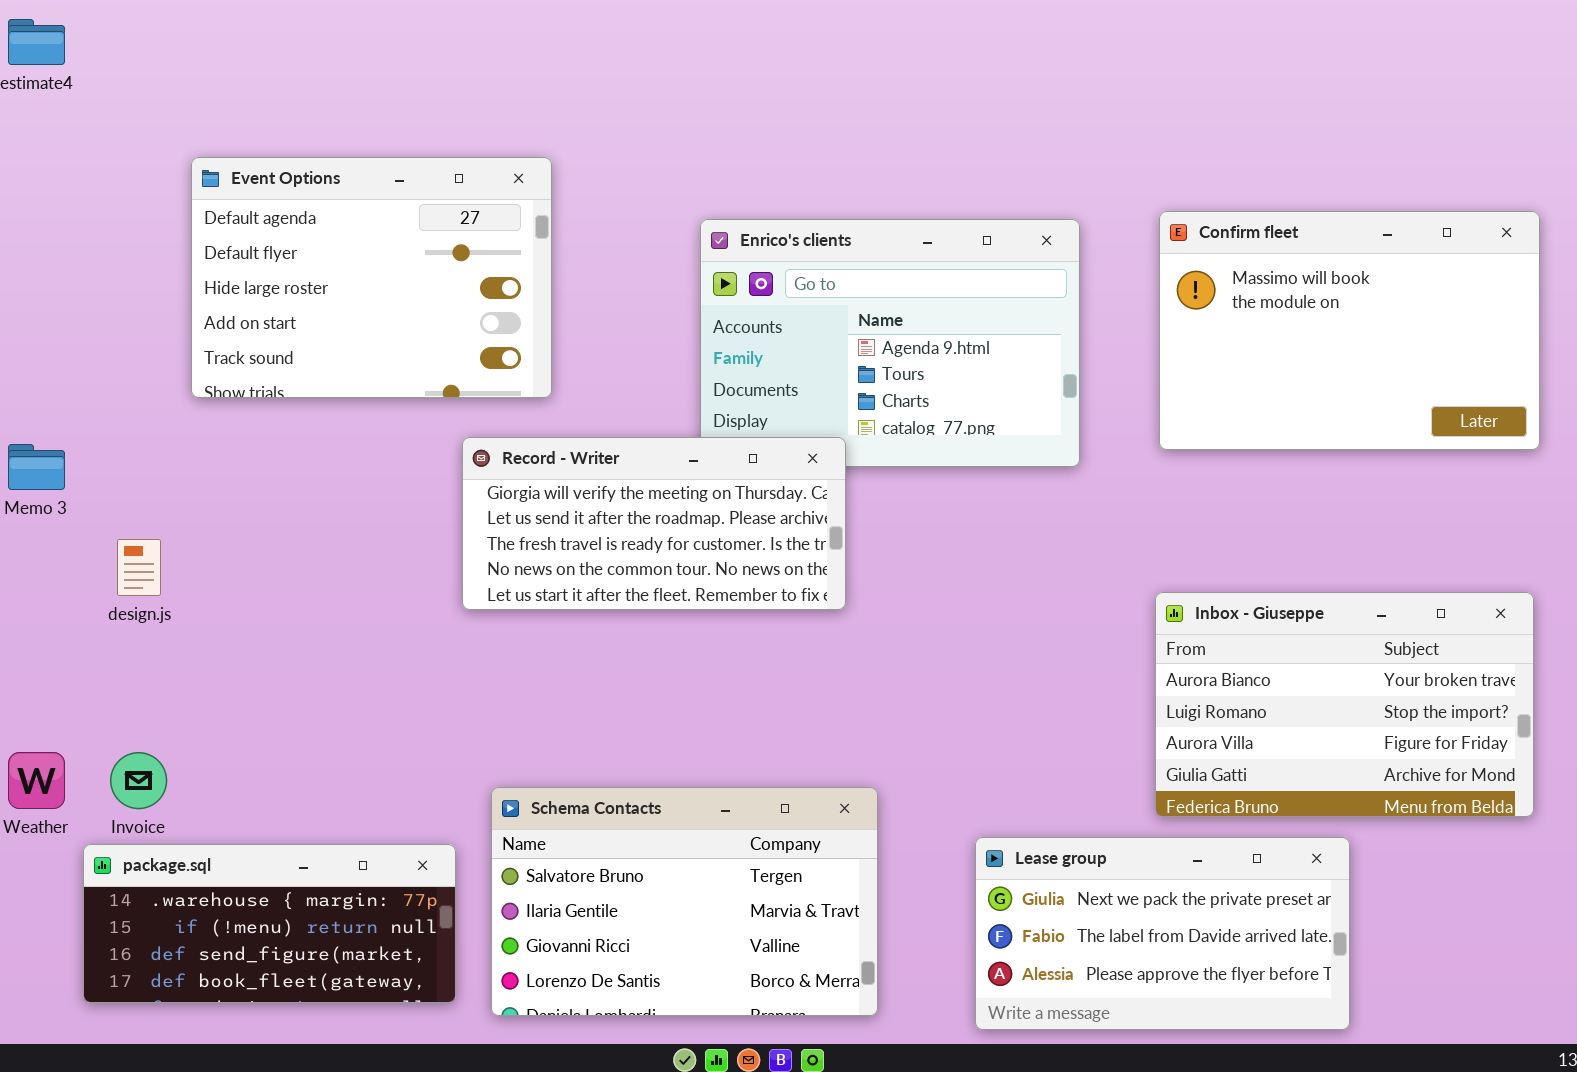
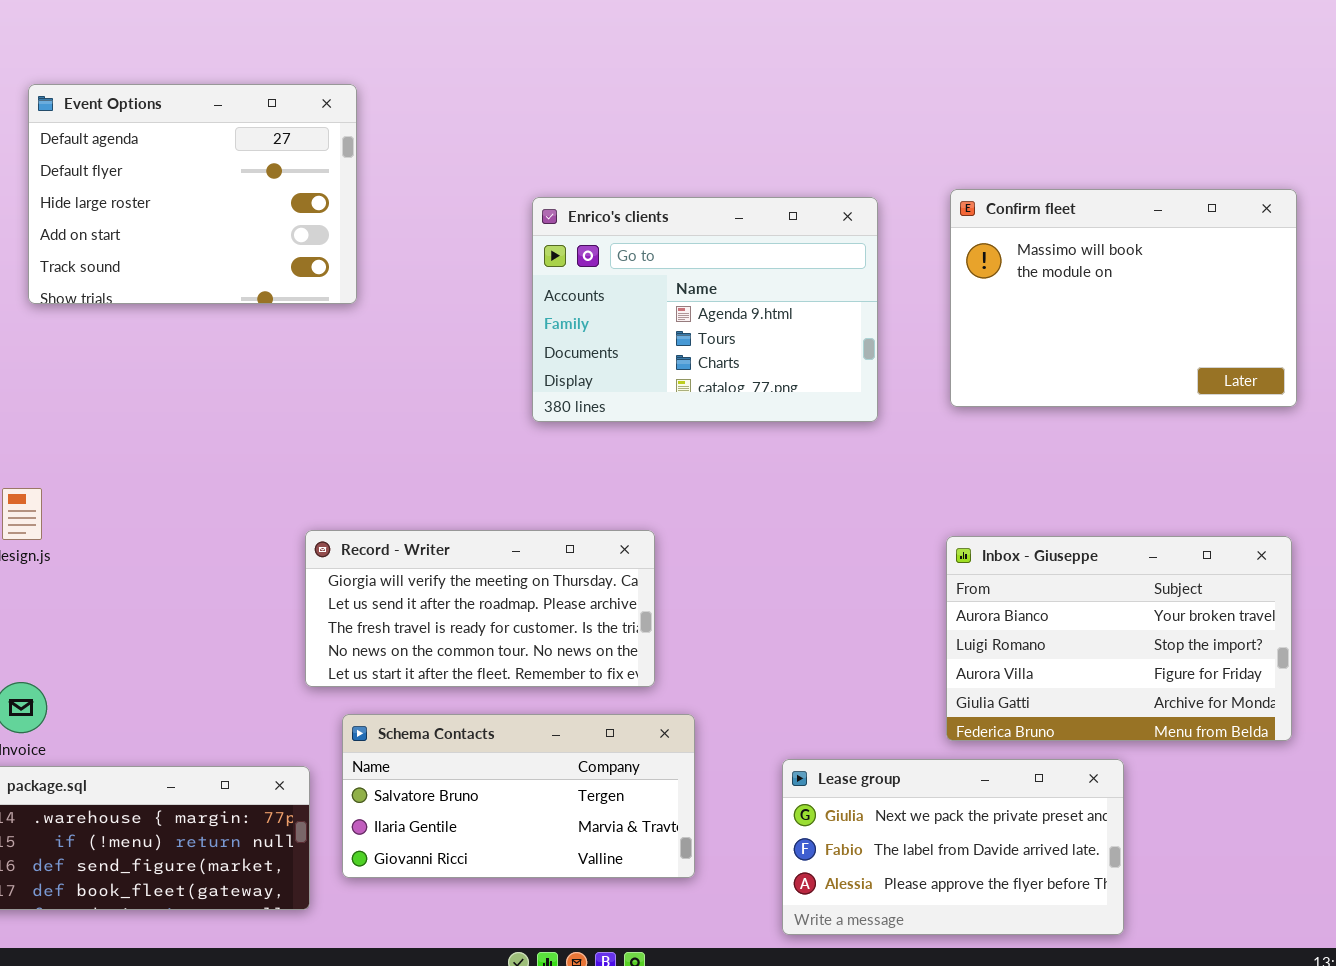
Event Options: [191,157,552,398] -> [28,84,357,304], moved
Record - Writer: [462,437,846,610] -> [305,530,655,687], moved
Schema Contacts: [491,787,878,1016] -> [342,714,695,878], resized

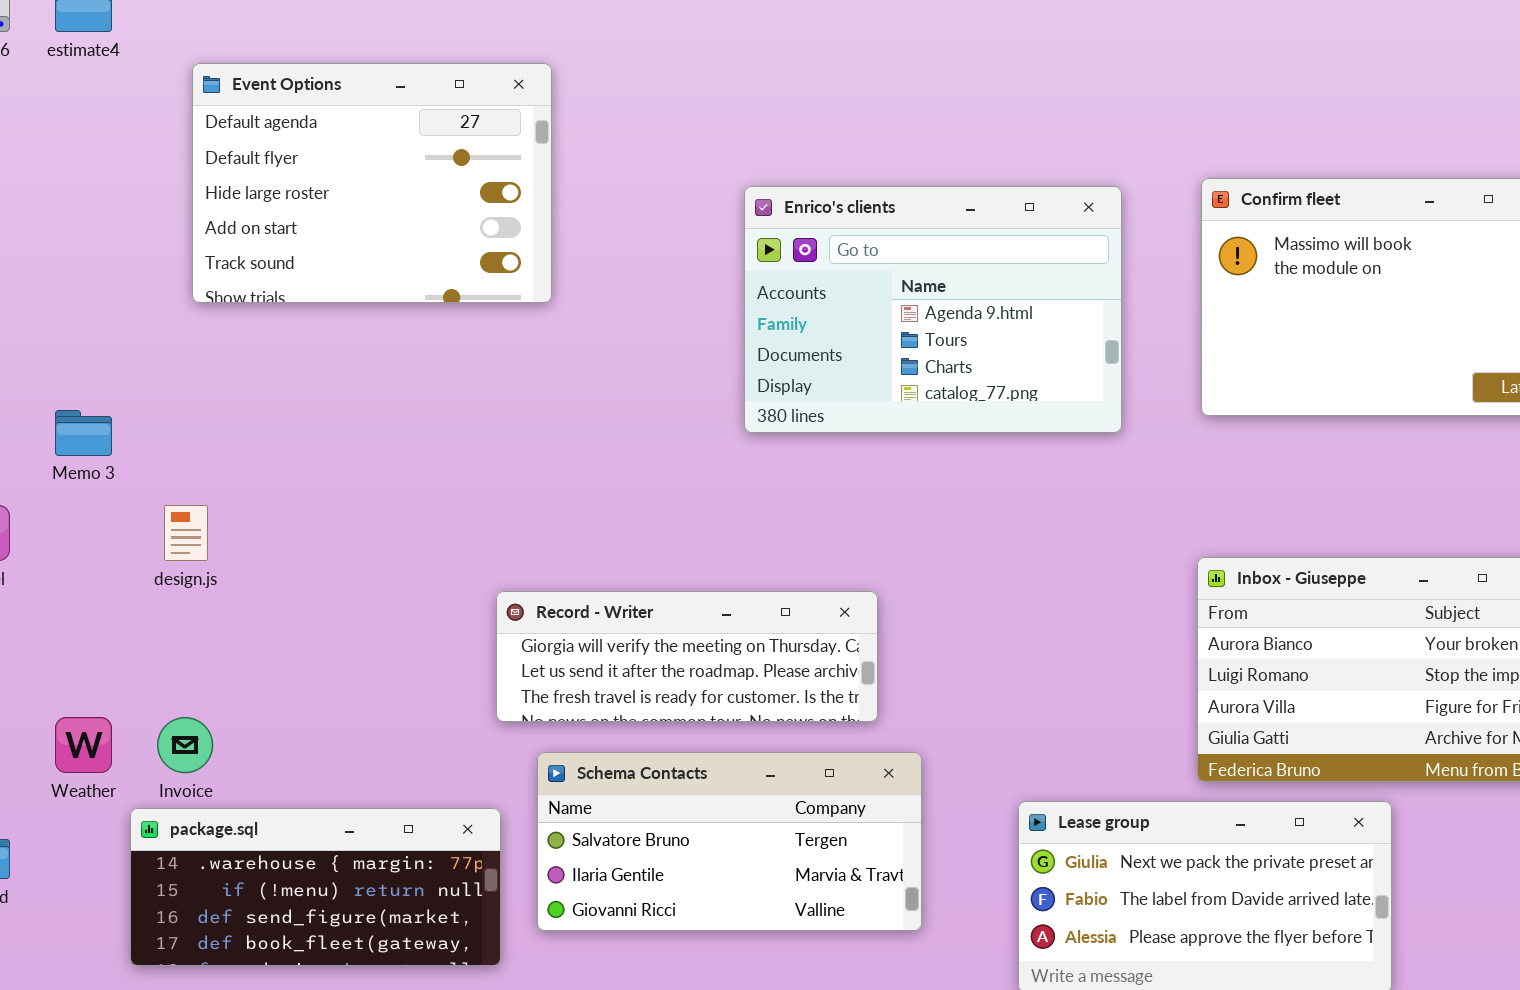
Record - Writer: [305,530,655,687] -> [496,591,878,722], resized

